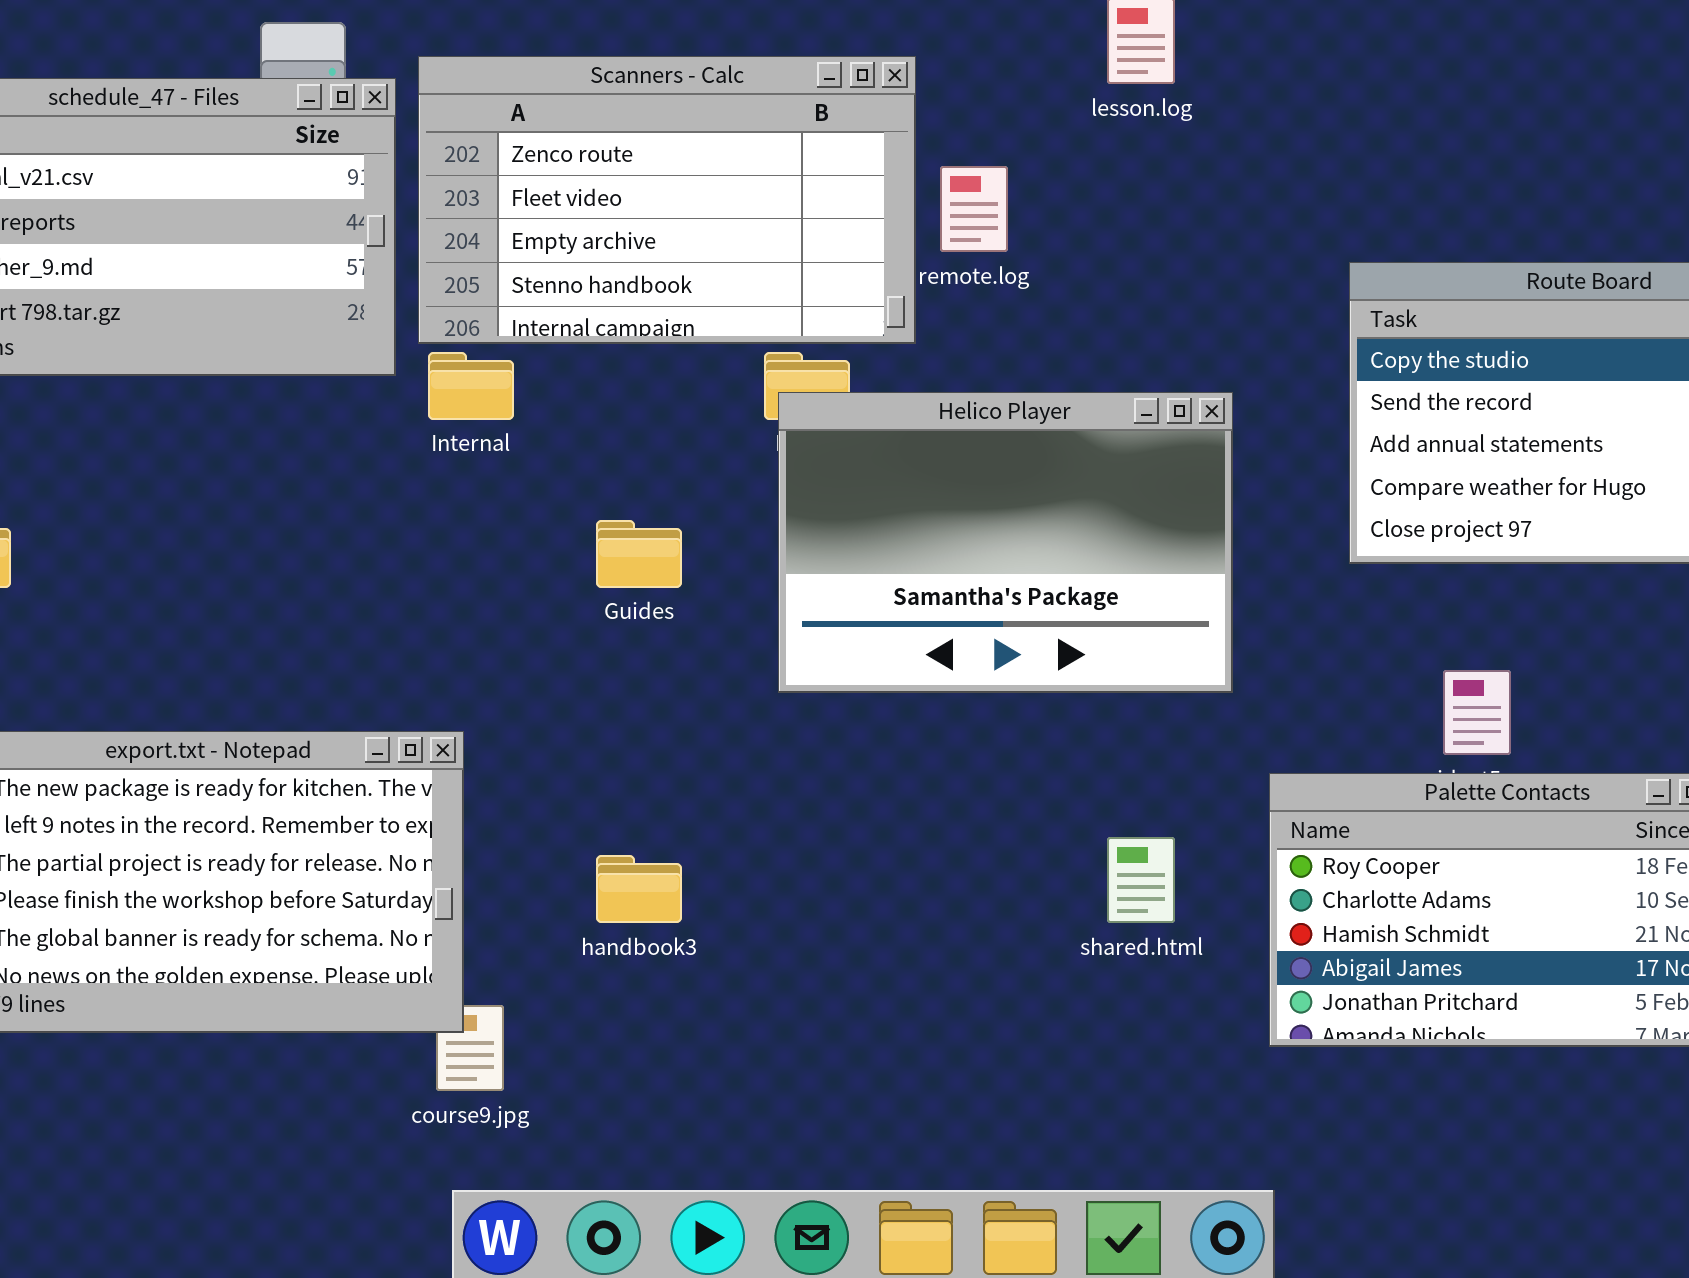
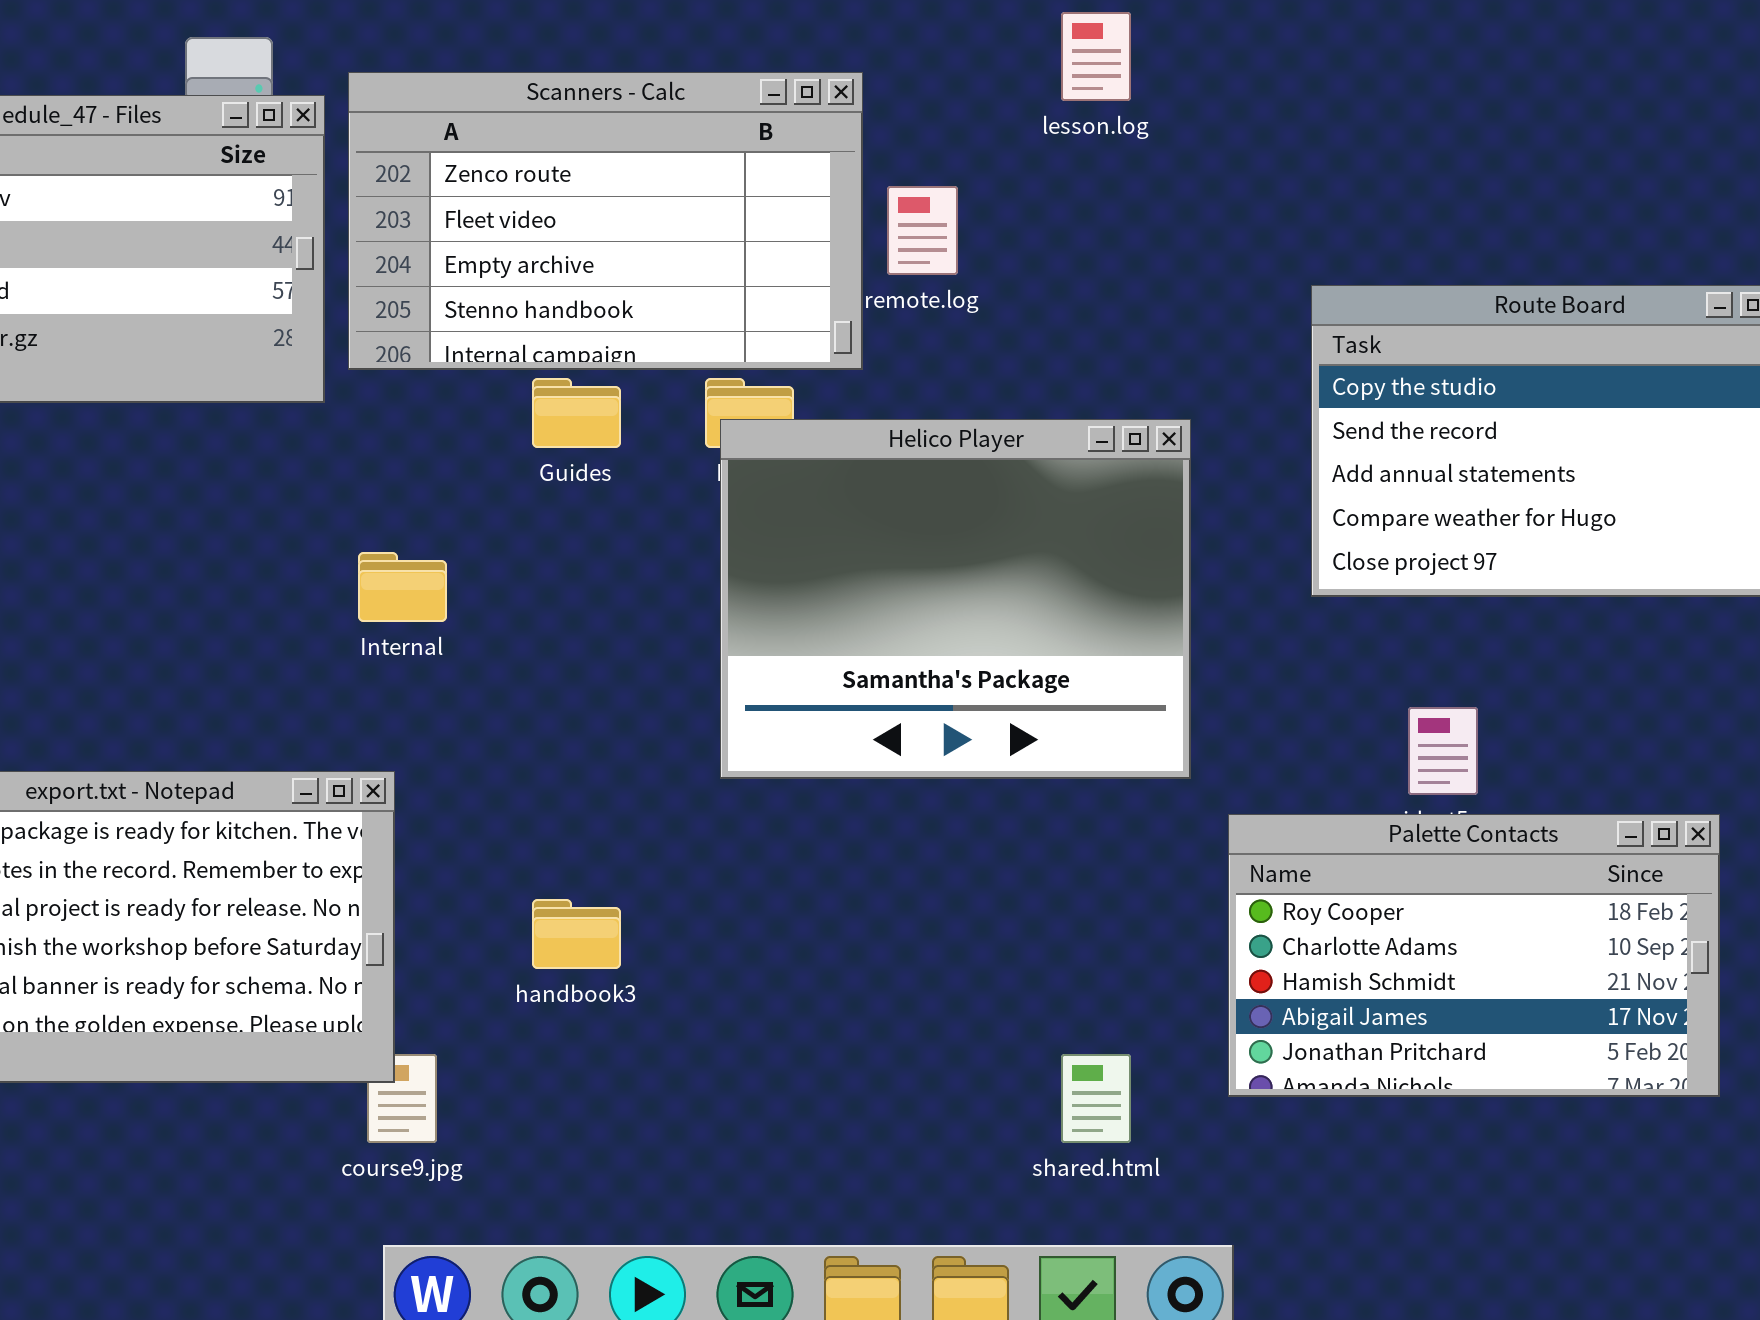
Internal: [428,352,514,420] -> [358,552,447,622], moved
Helico Player: [778,392,1233,693] -> [720,419,1191,779], resized
Guides: [596,520,682,588] -> [532,378,621,448], moved
shared.html: [1107,837,1175,923] -> [1061,1054,1131,1143], moved

